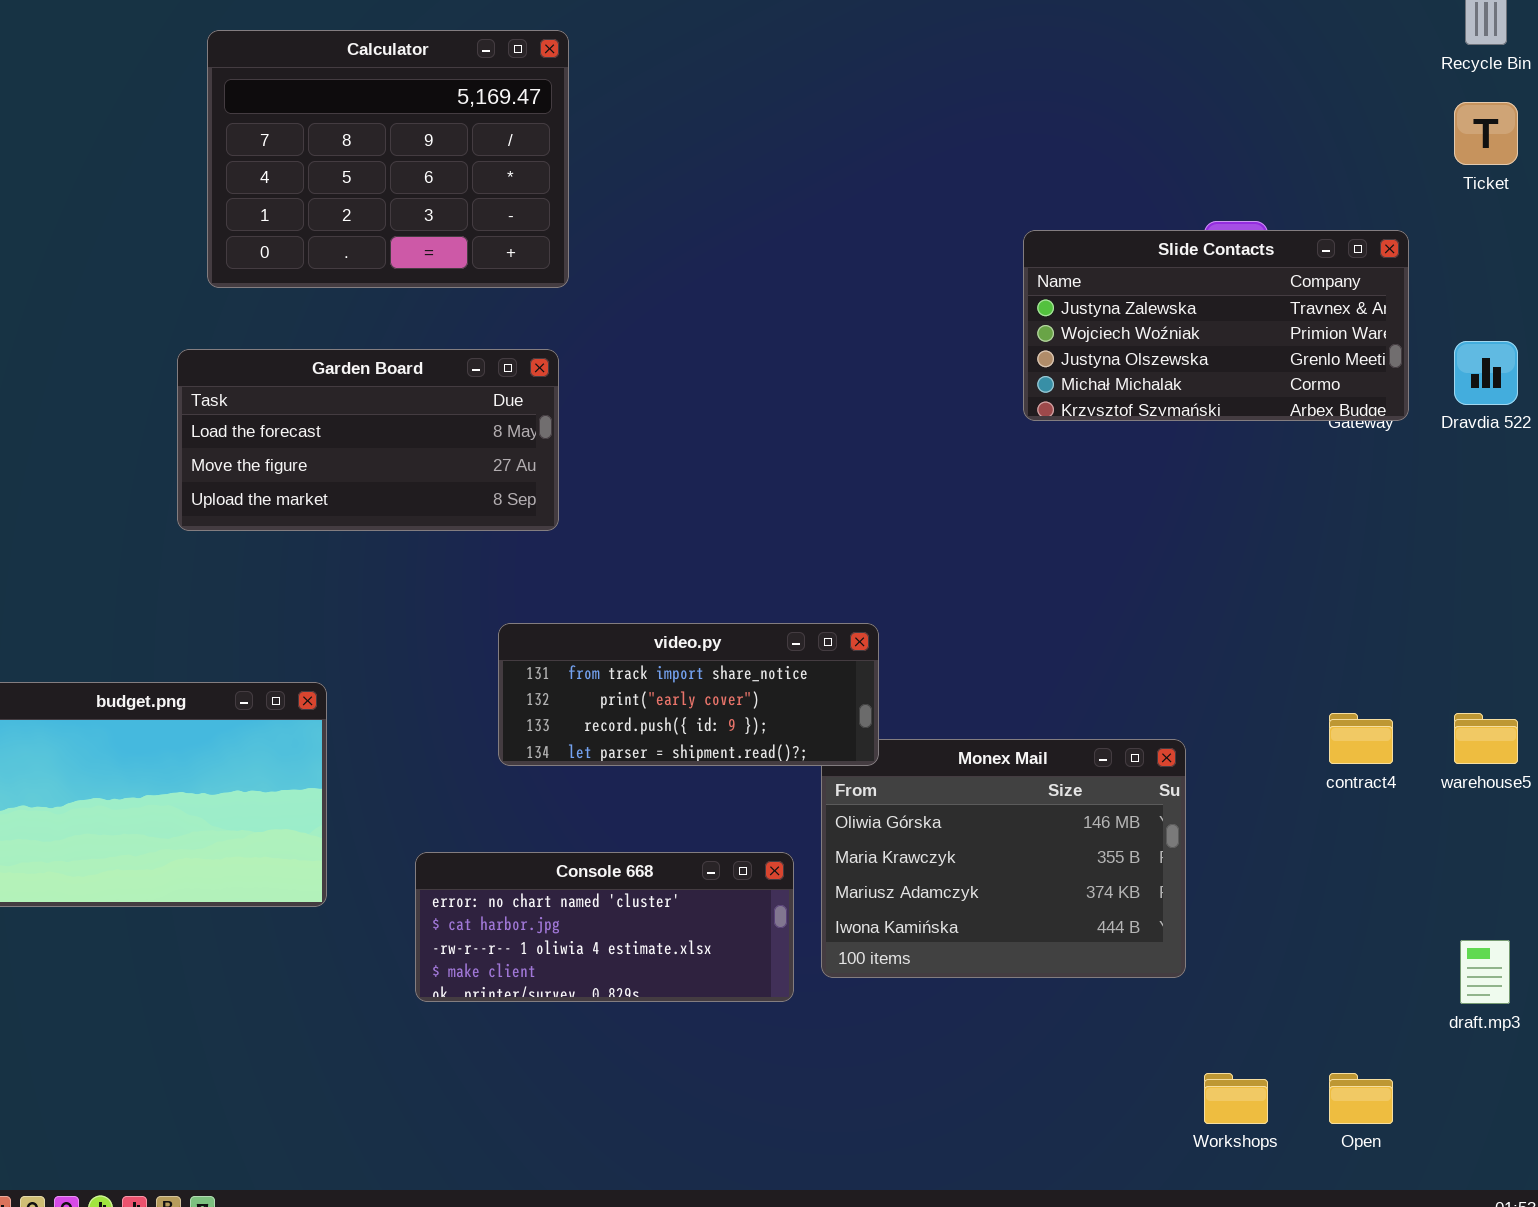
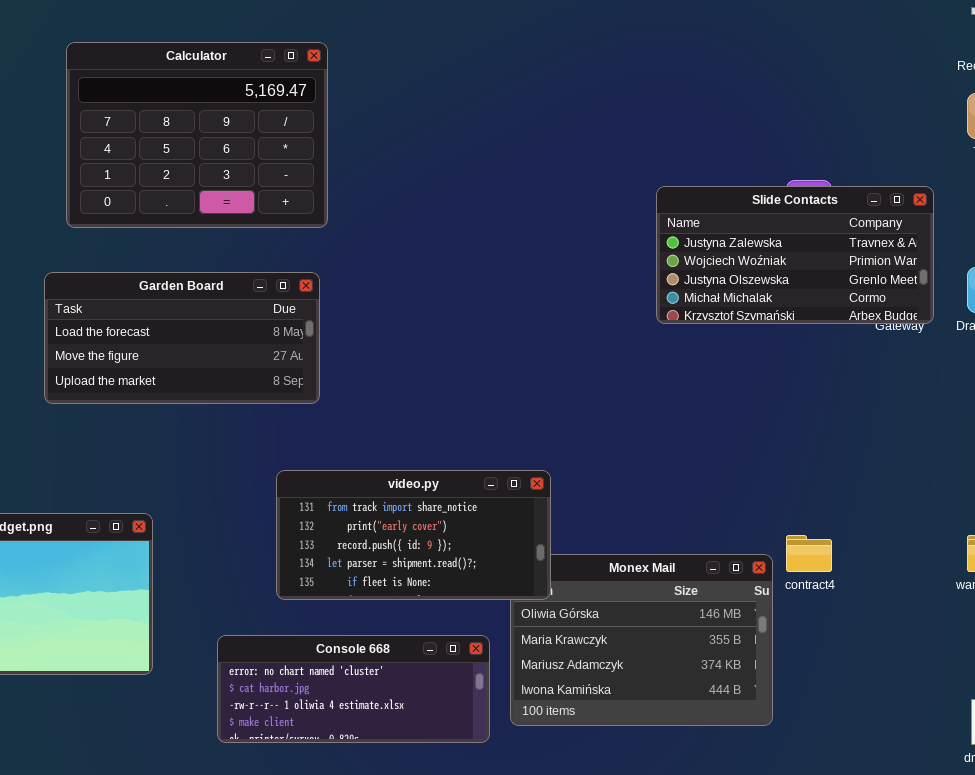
video.py: [498,623,879,766] -> [276,470,551,600], resized
contract4: [1329,713,1393,764] -> [786,535,832,572], moved

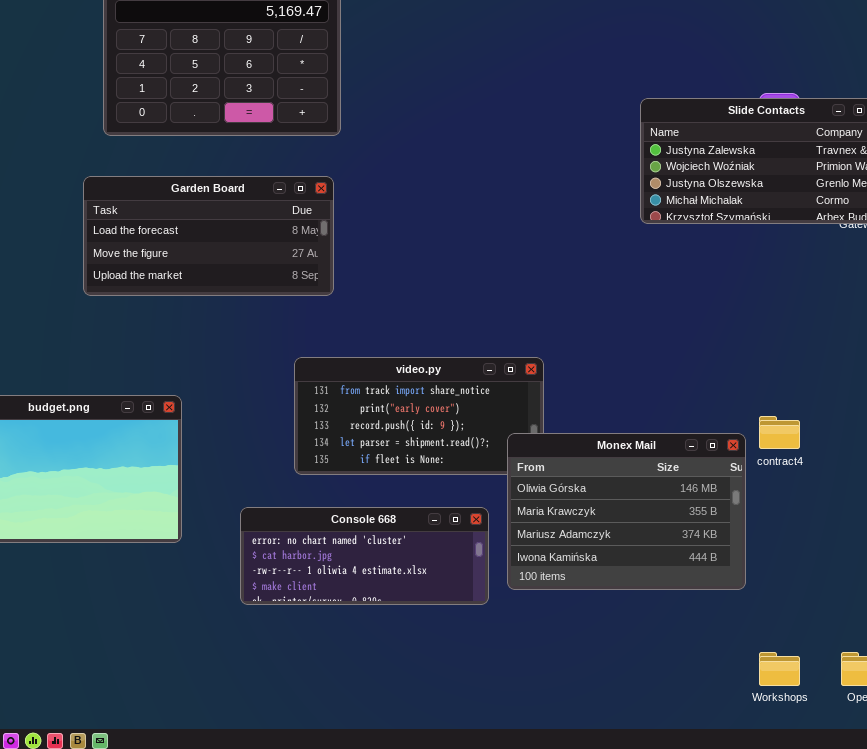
Monex Mail: [510,554,773,726] -> [507,433,746,590], raised

